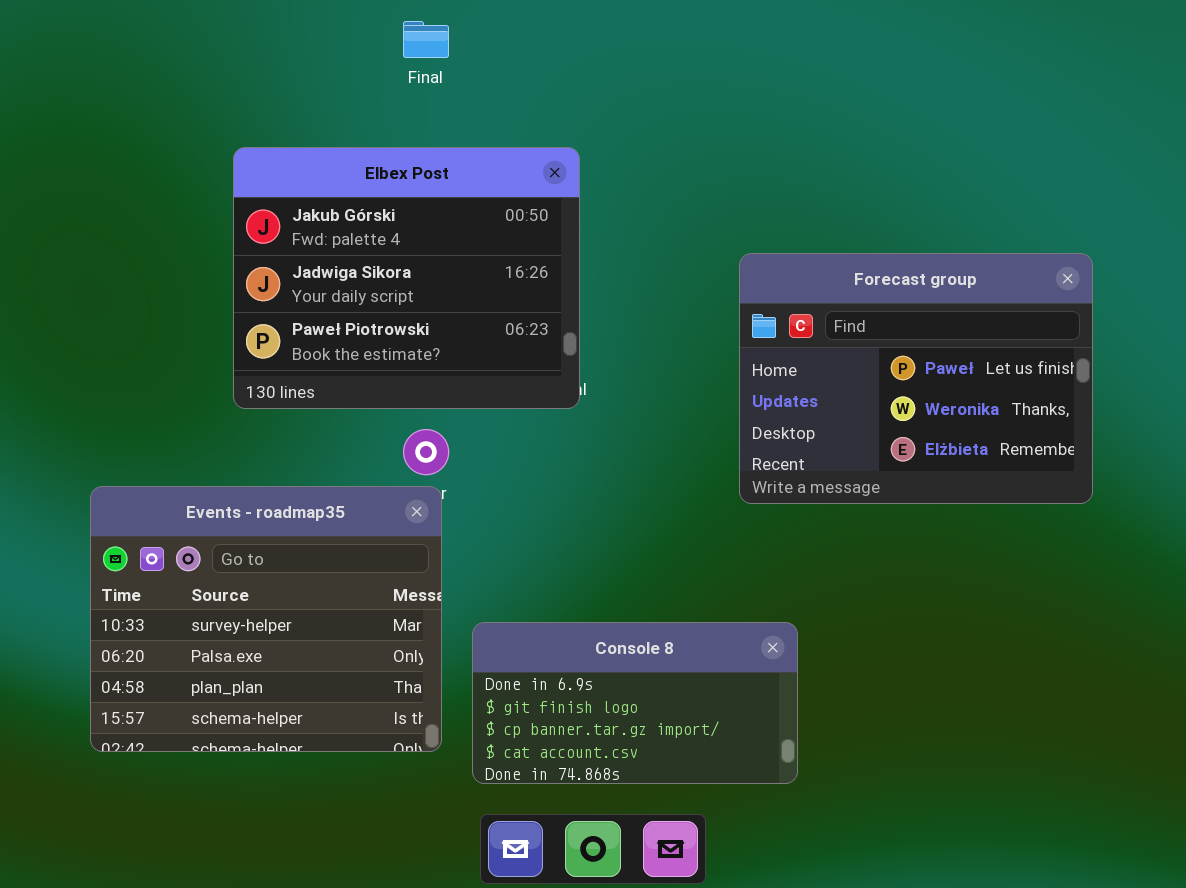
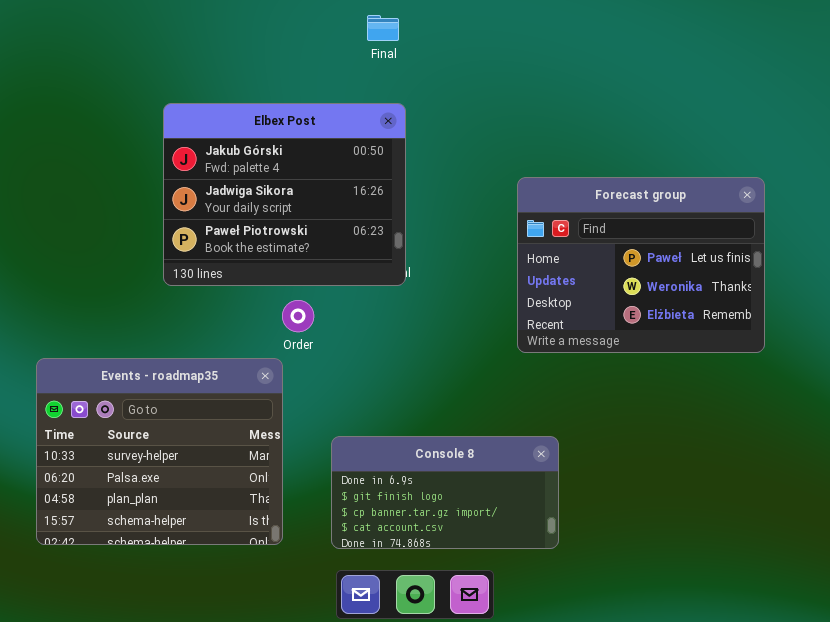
Final: [403,21,449,58] -> [367,15,399,41], moved
Events - roadmap35: [90,486,442,752] -> [36,358,283,545], moved

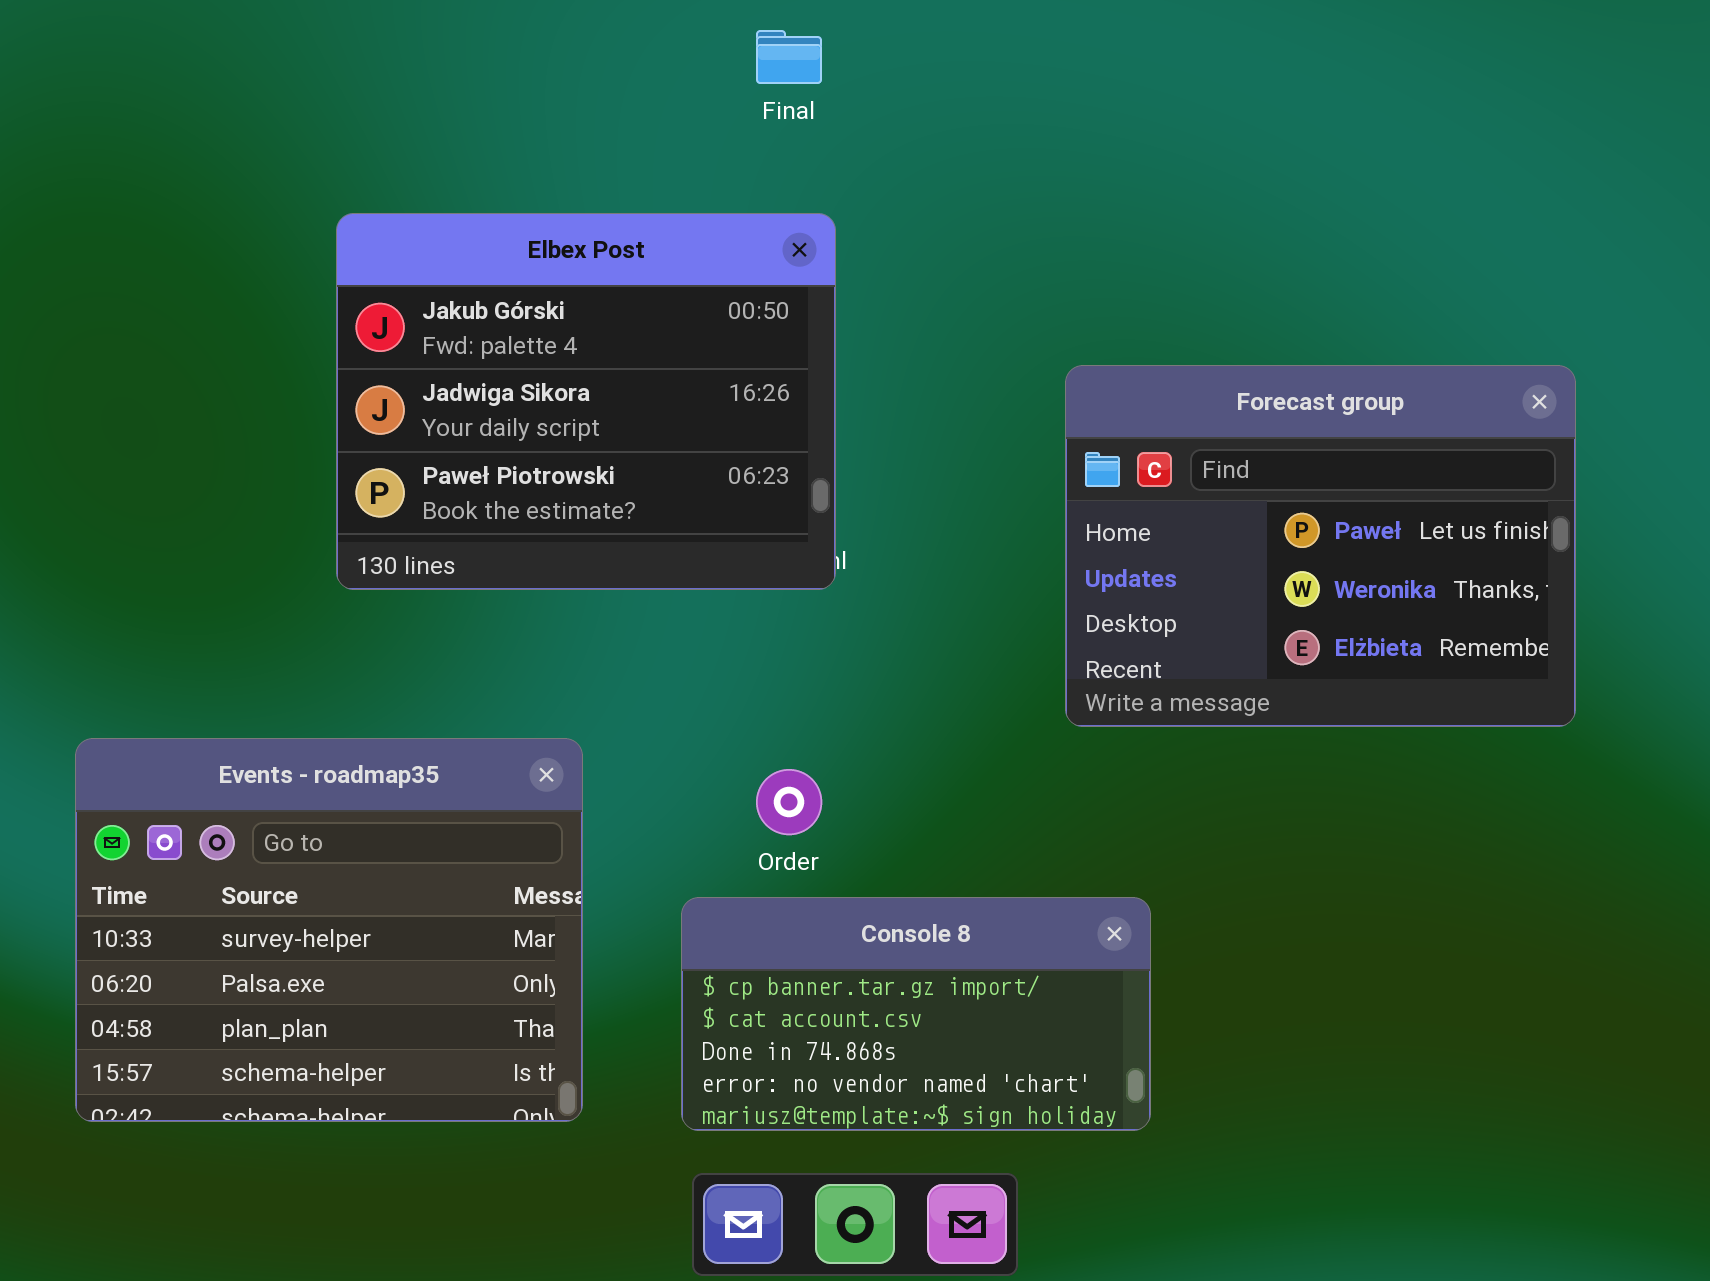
Order: [282,300,314,332] -> [756,769,822,835], moved
Console 8: [331,436,559,549] -> [681,897,1151,1131], scrolled down 2 rows

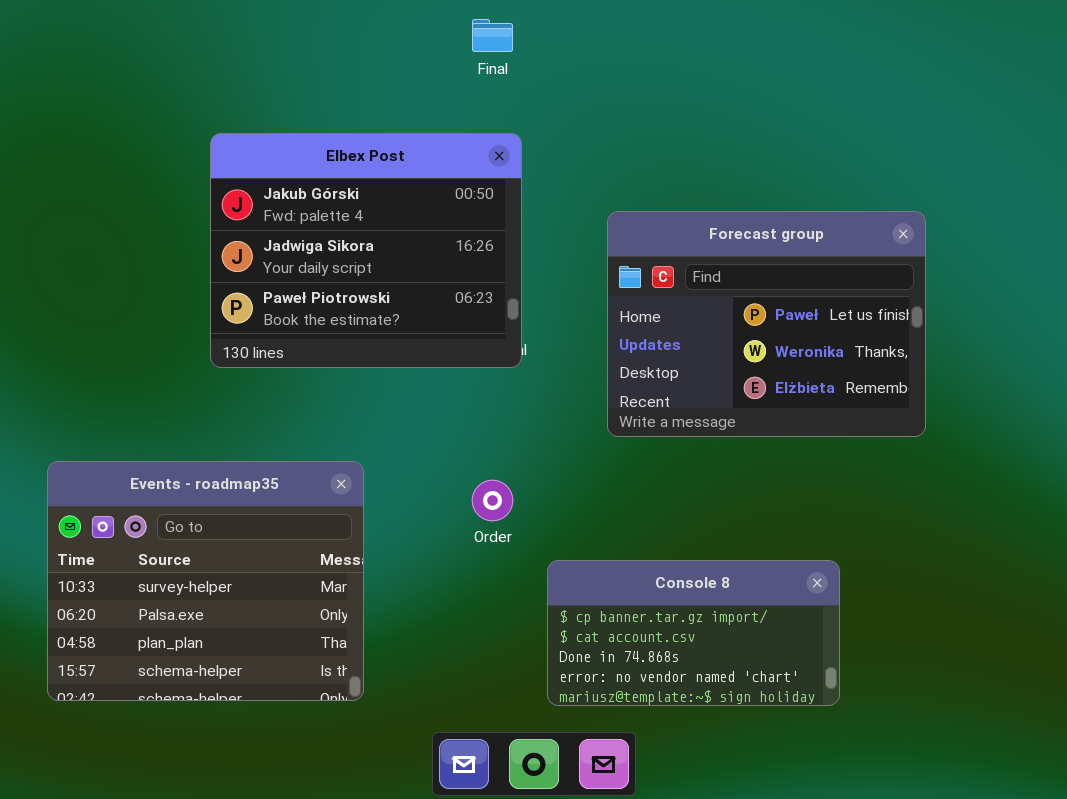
Forecast group: [1065,365,1576,727] -> [607,211,926,437], moved
Console 8: [681,897,1151,1131] -> [547,560,840,706], moved

